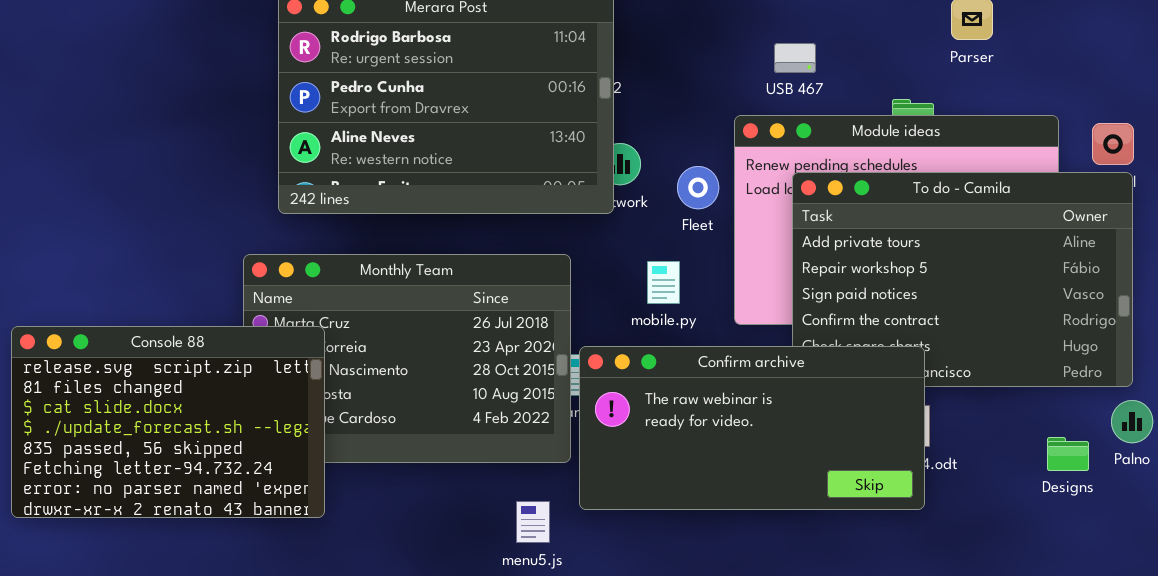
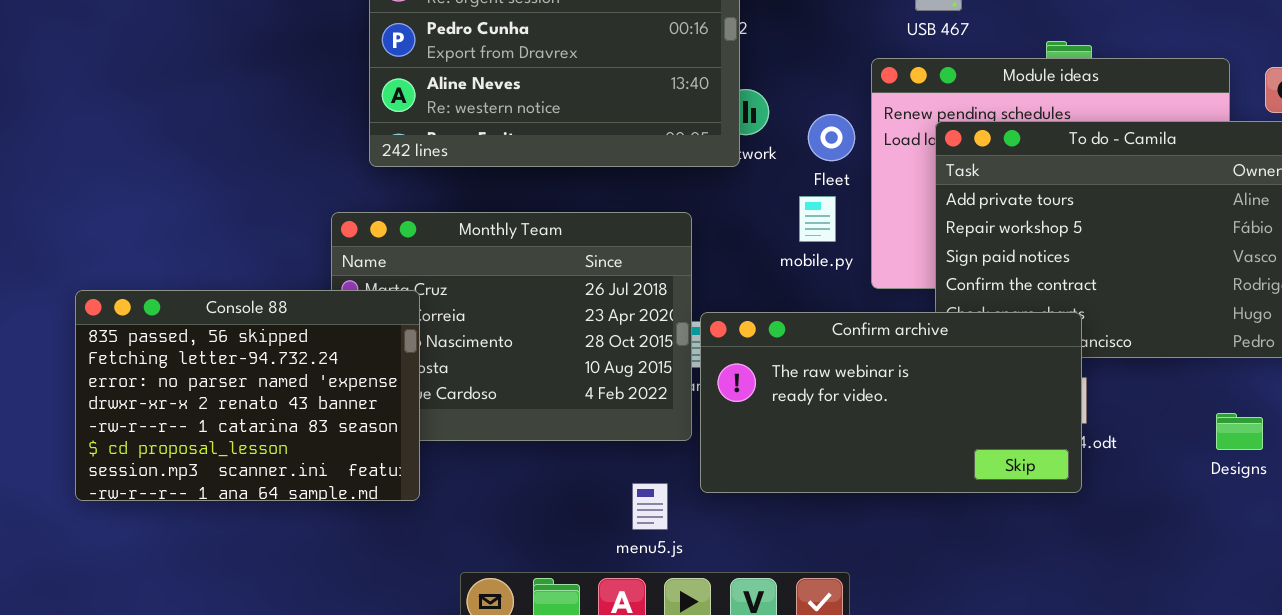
mobile.py: [647,261,680,304] -> [799,196,836,242], moved
Console 88: [11,326,325,518] -> [75,290,420,501], scrolled down 4 rows

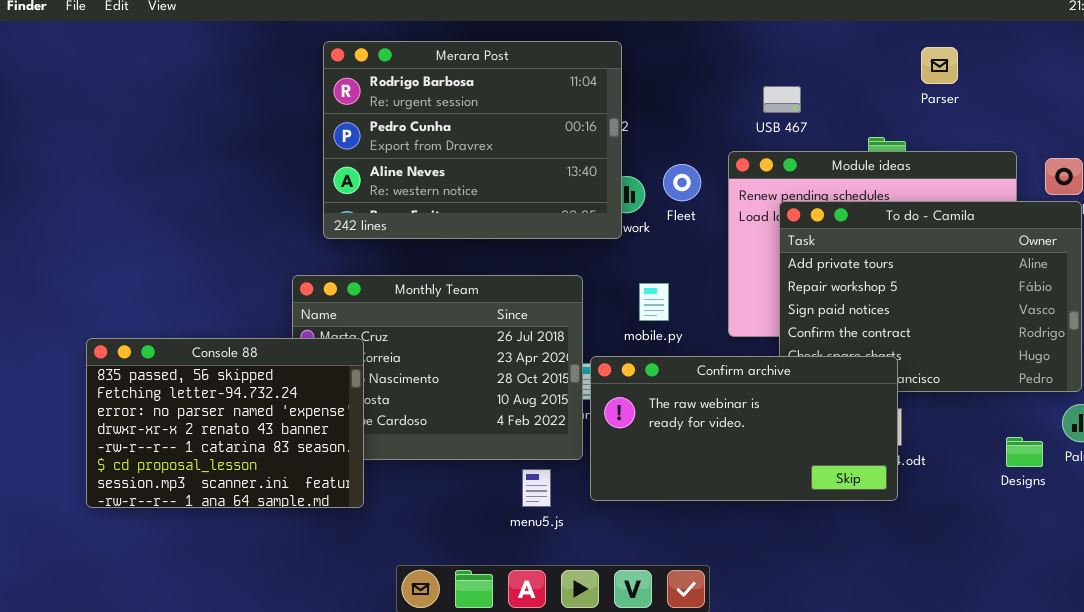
Fleet: [808,114,855,161] -> [663,164,701,201], moved
mobile.py: [799,196,836,242] -> [639,283,669,321], moved
menu5.js: [632,483,668,530] -> [522,469,551,507], moved

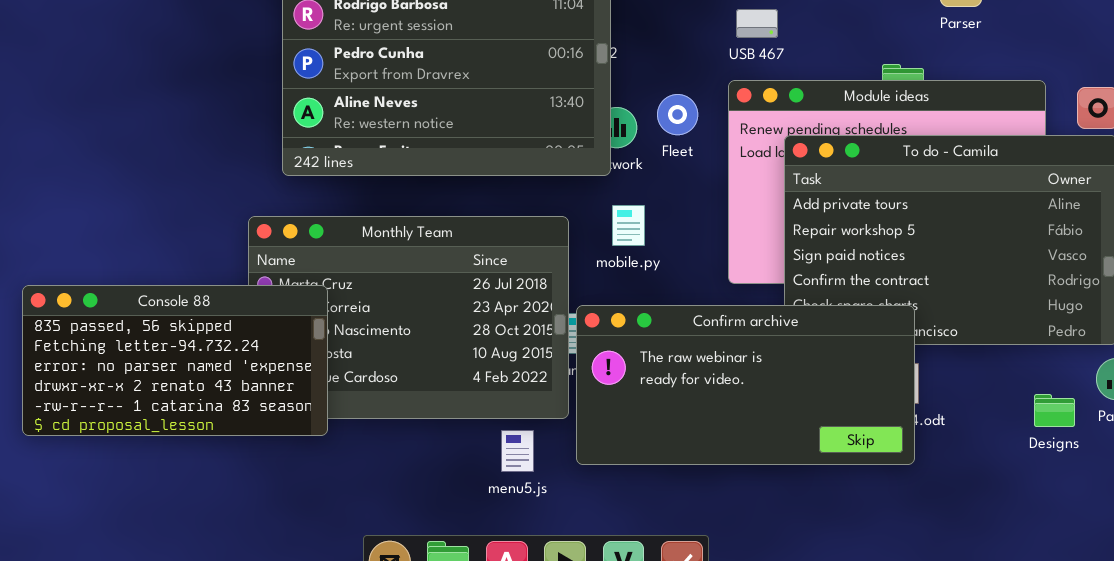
USB 467: [763,86,801,113] -> [736,9,778,38], moved
mobile.py: [639,283,669,321] -> [612,205,645,246], moved
Console 88: [86,338,364,508] -> [22,285,328,436], resized

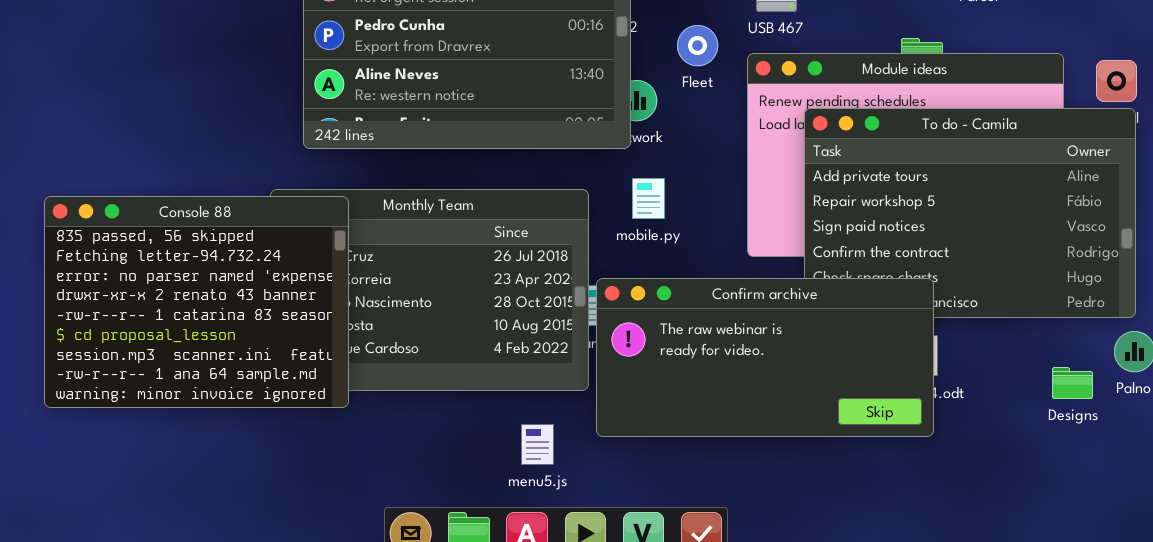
Fleet: [657,94,698,135] -> [677,25,718,66], moved
Console 88: [22,285,328,436] -> [44,196,349,408], resized
menu5.js: [501,430,534,472] -> [521,424,554,465], moved

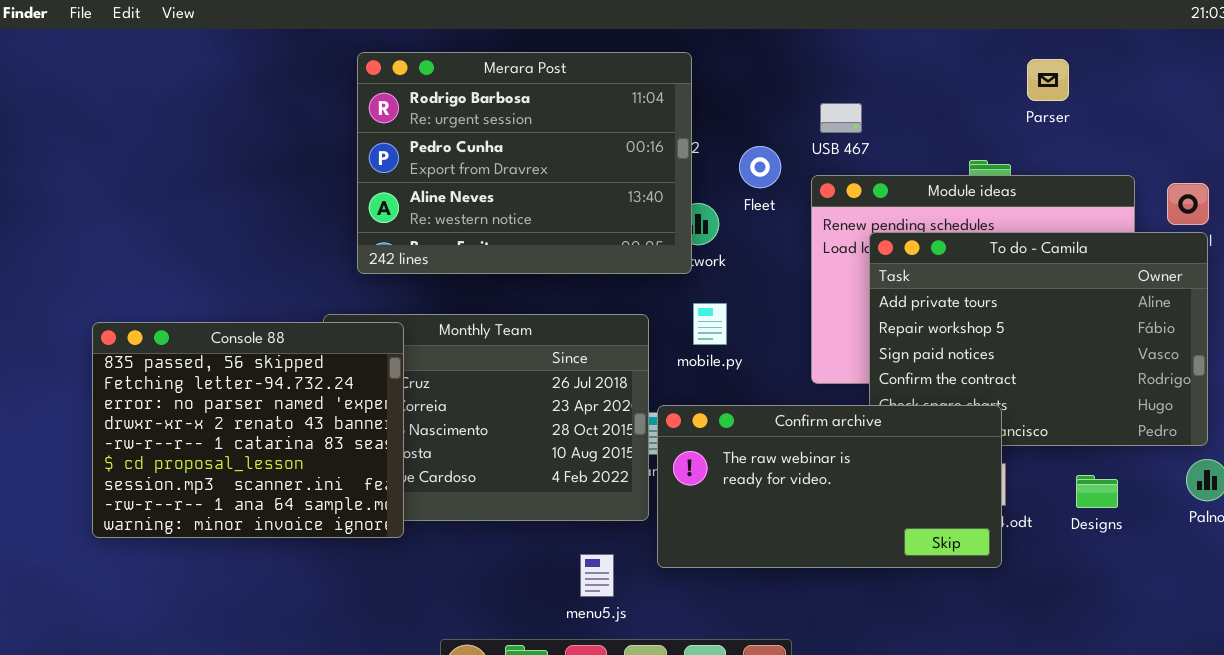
Designs: [1052,367,1093,399] -> [1076,475,1118,508], moved

